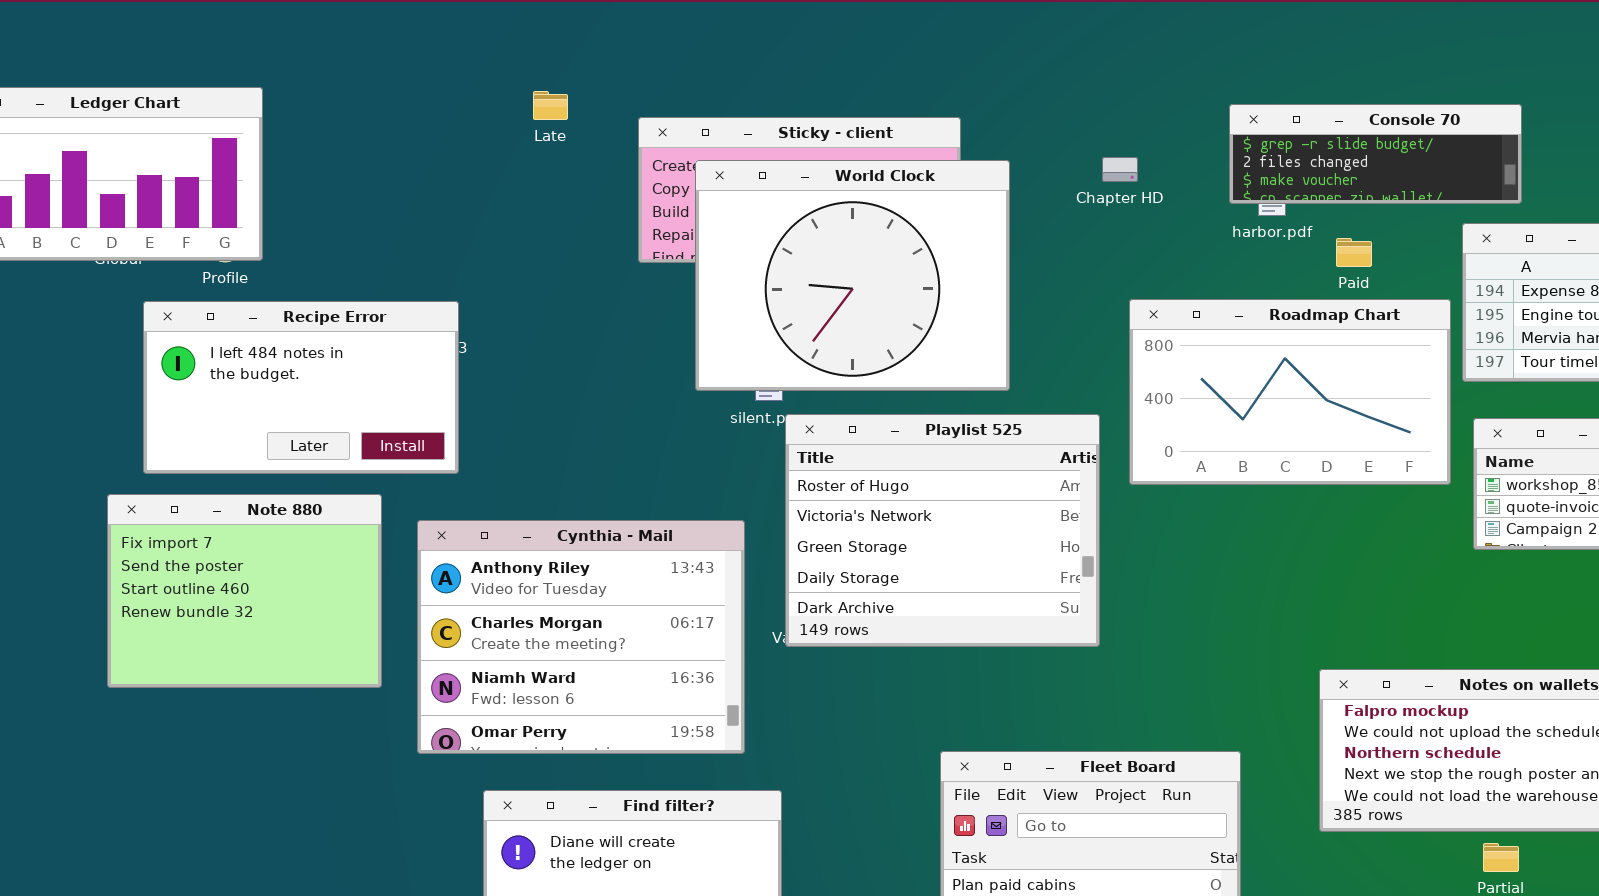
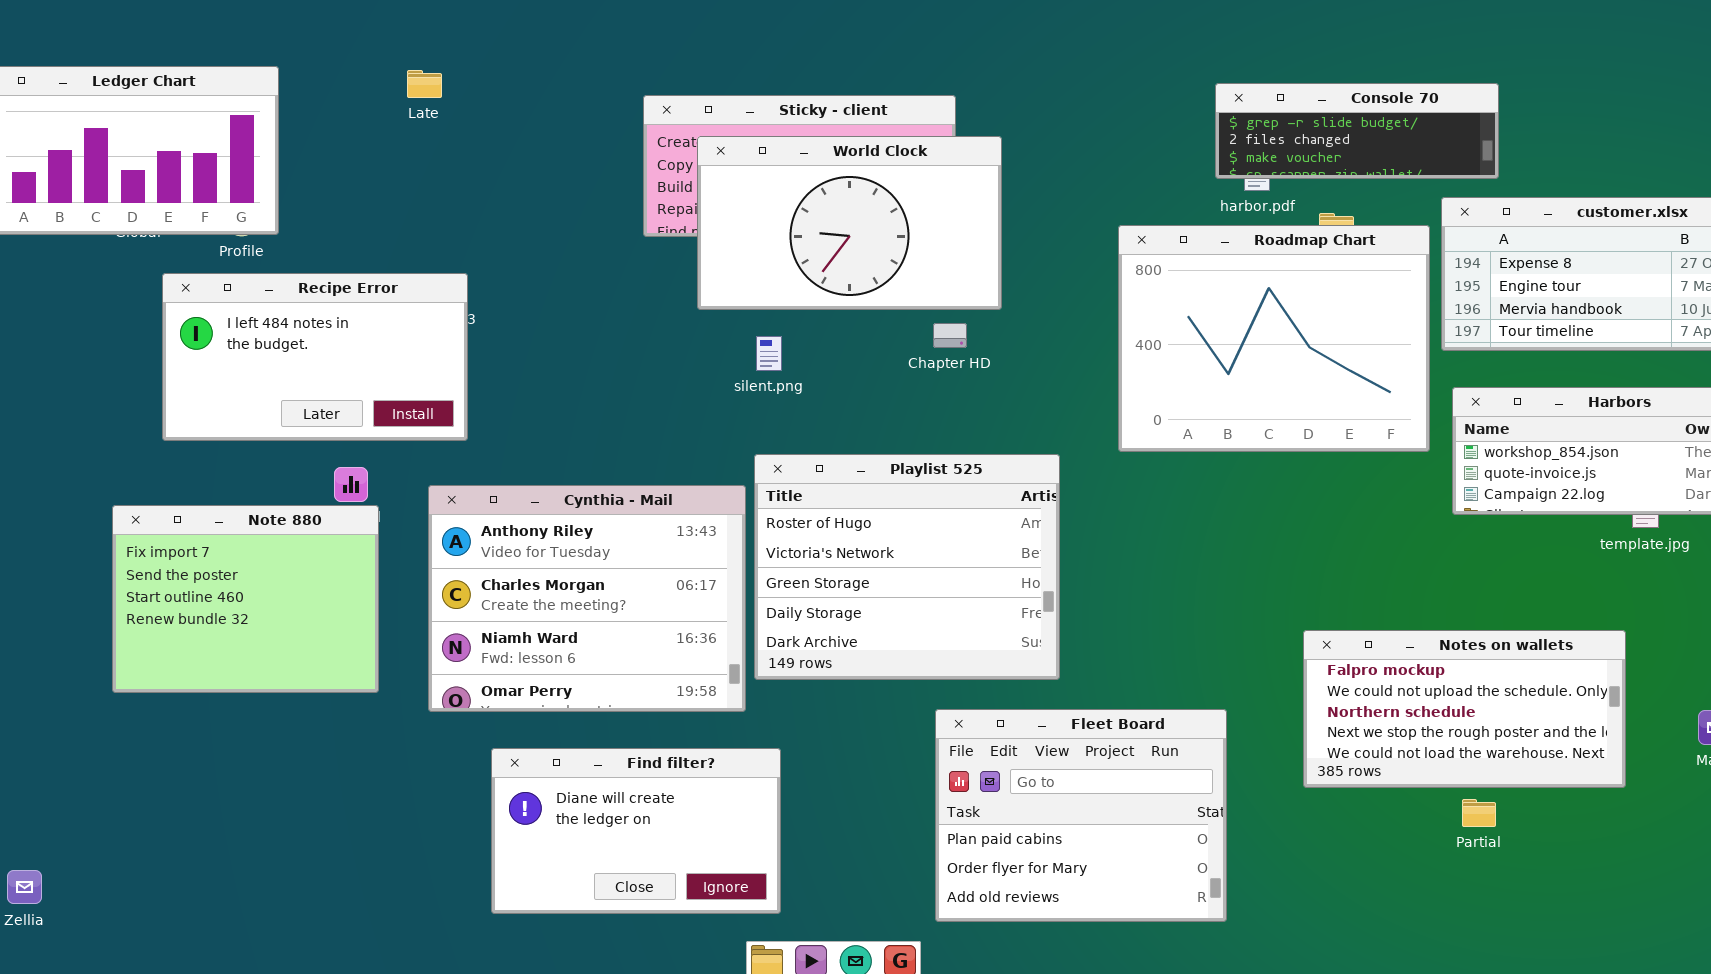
Late: [533,91,568,120] -> [407,70,442,98], moved
Chapter HD: [1102,157,1138,182] -> [933,323,967,348], moved
World Clock: [695,160,1010,391] -> [697,136,1002,310], resized
Roadmap Chart: [1129,299,1451,485] -> [1118,225,1430,452], resized
Playlist 525: [785,414,1100,647] -> [754,454,1060,680], moved
Note 880: [107,494,382,688] -> [112,505,379,693], moved

